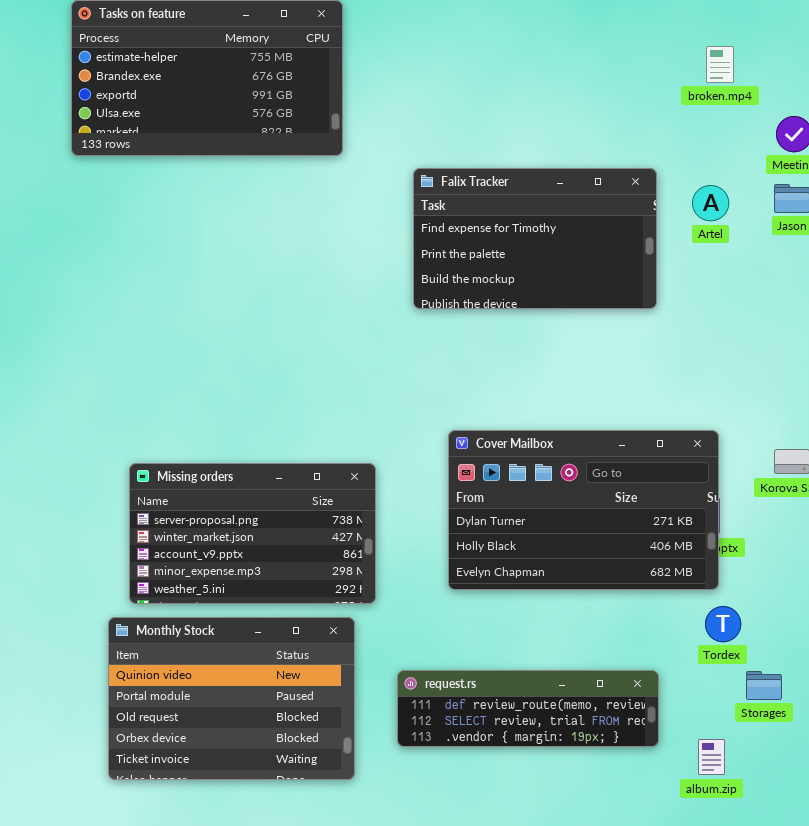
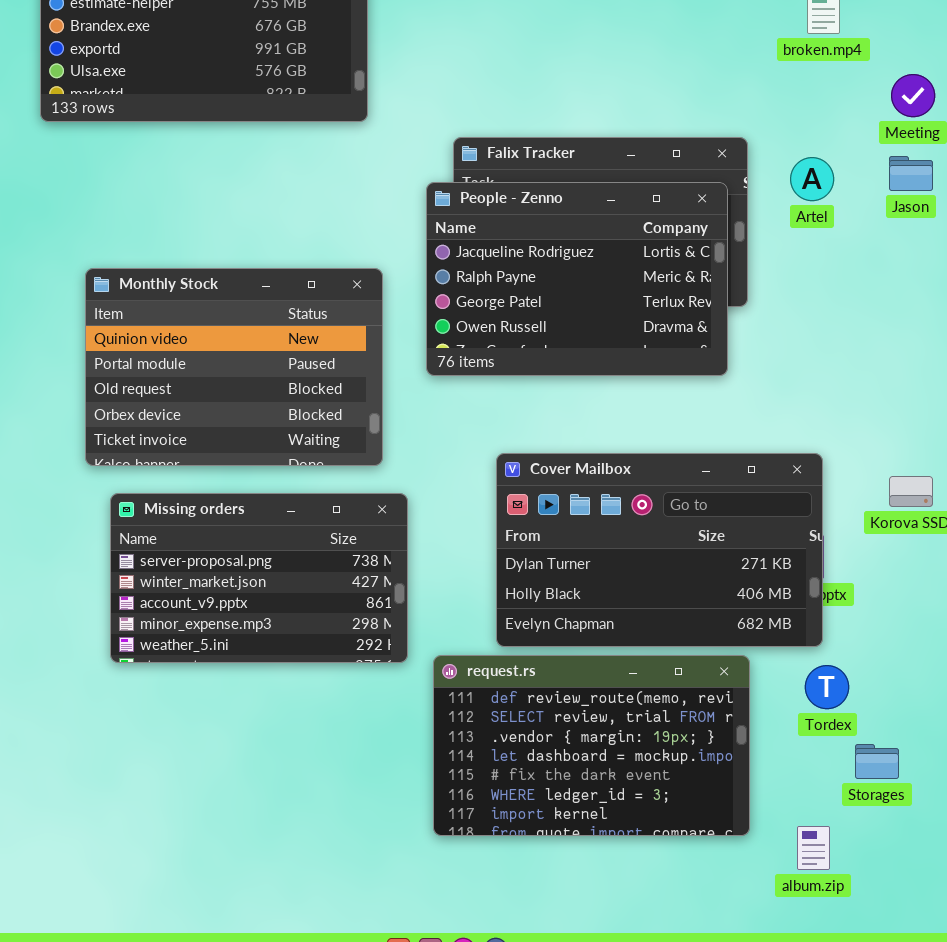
People - Zenno: none -> [426,182,728,376], opened
Monthly Stock: [108,617,355,780] -> [85,268,383,466], moved
request.rs: [397,670,659,747] -> [433,655,750,836], resized

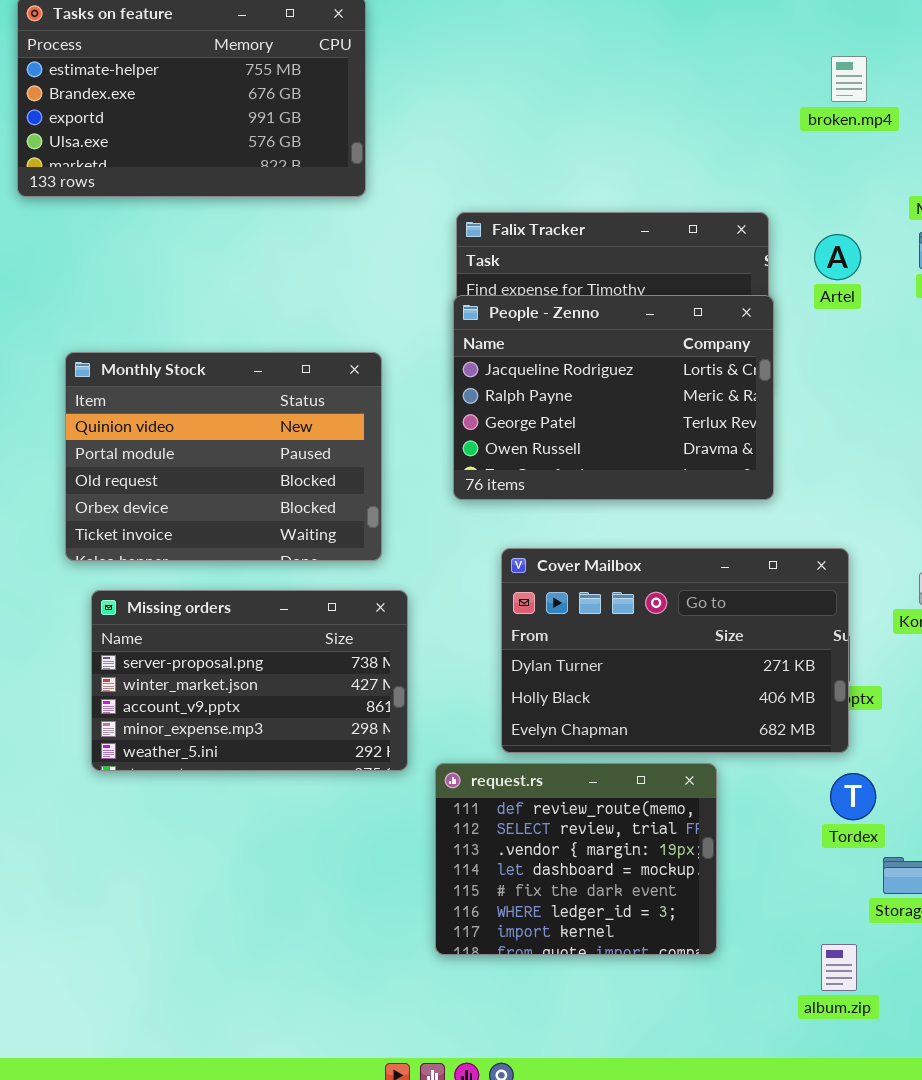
People - Zenno: [426,182,728,376] -> [453,295,774,500], moved
request.rs: [433,655,750,836] -> [435,763,717,955], resized

